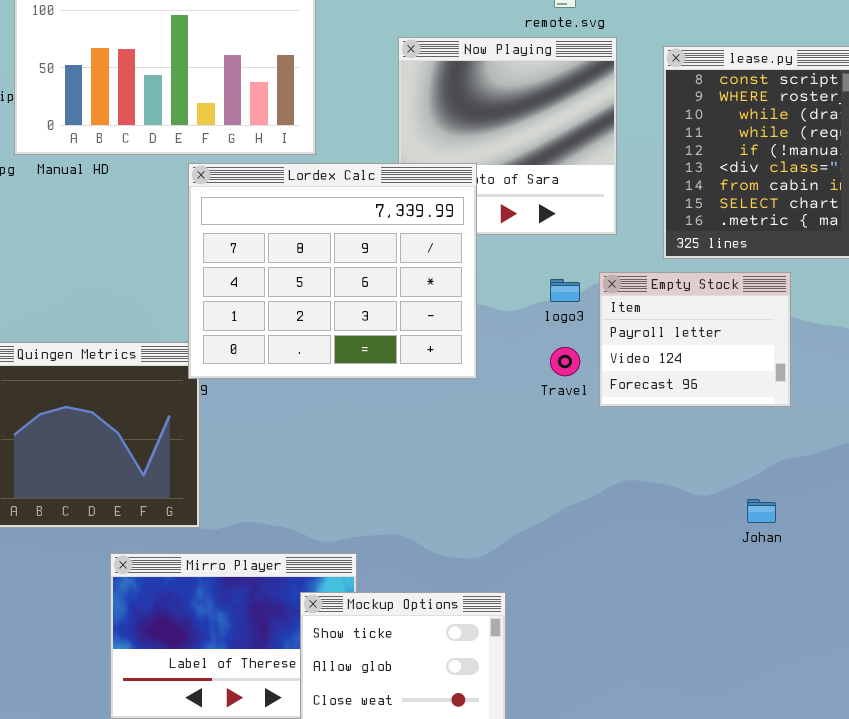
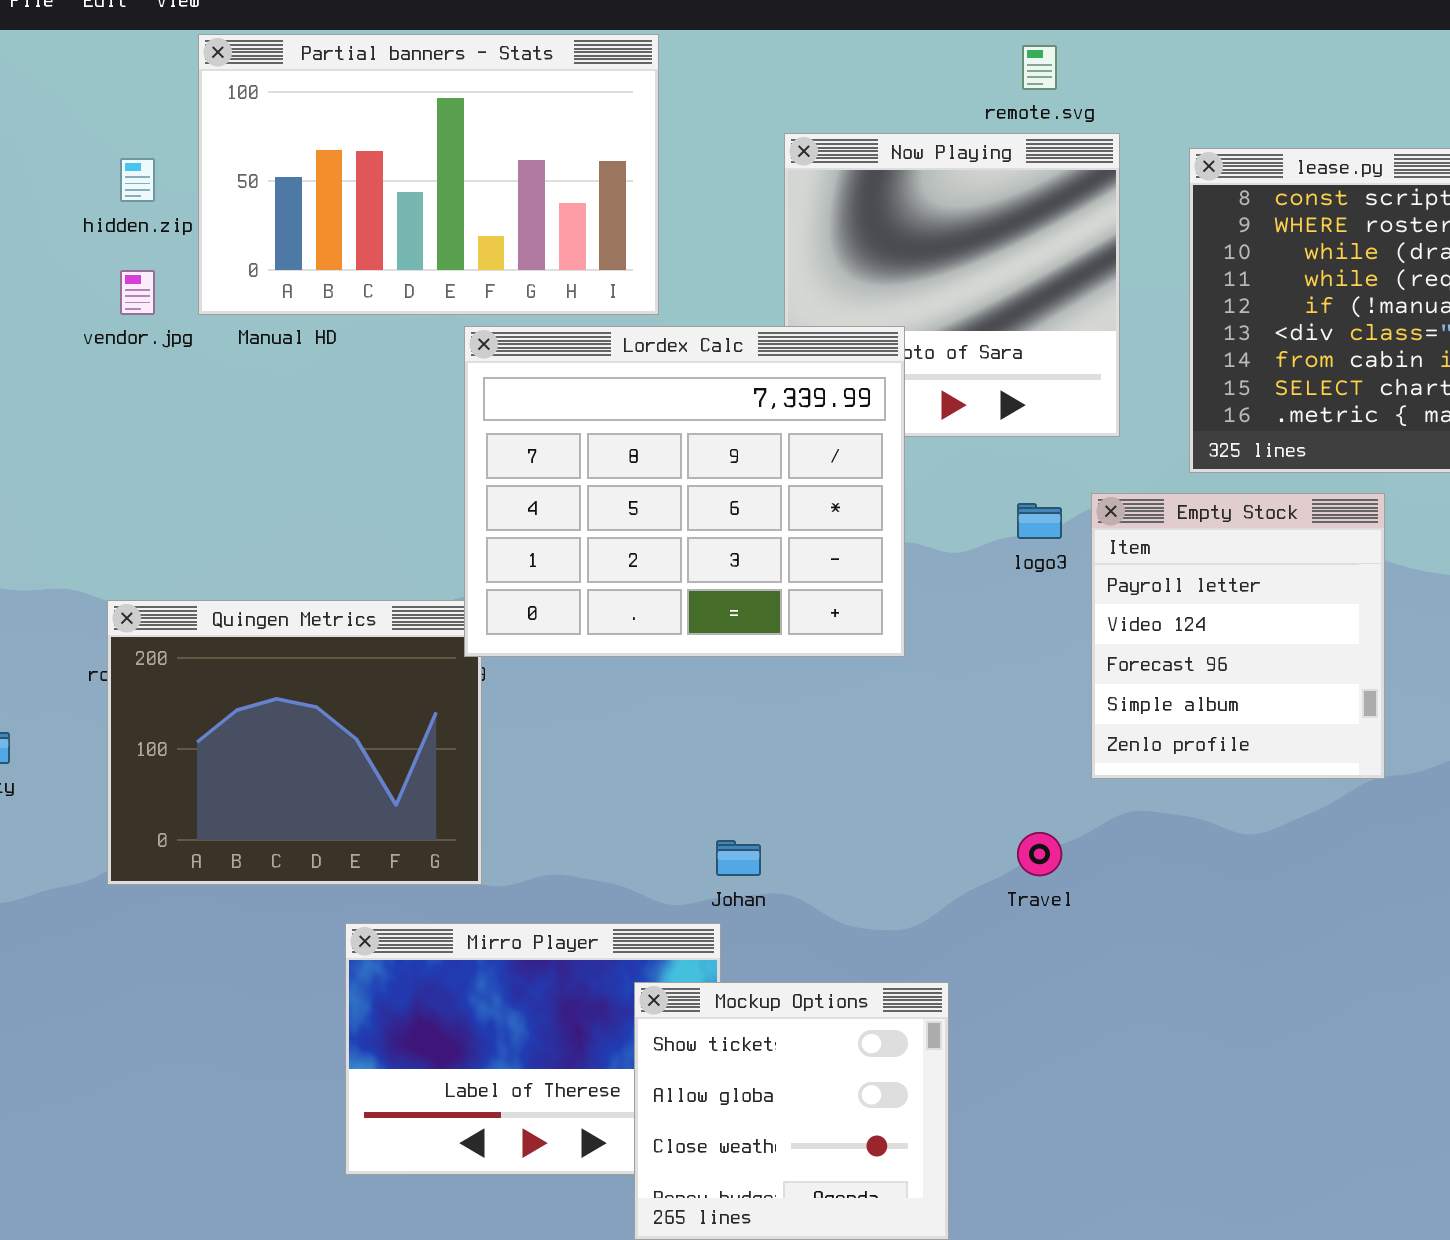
Empty Stock: [599,272,791,407] -> [1091,493,1385,779], resized
Travel: [550,347,580,376] -> [1017,832,1062,876], moved
Johan: [747,499,776,523] -> [716,840,761,876], moved

